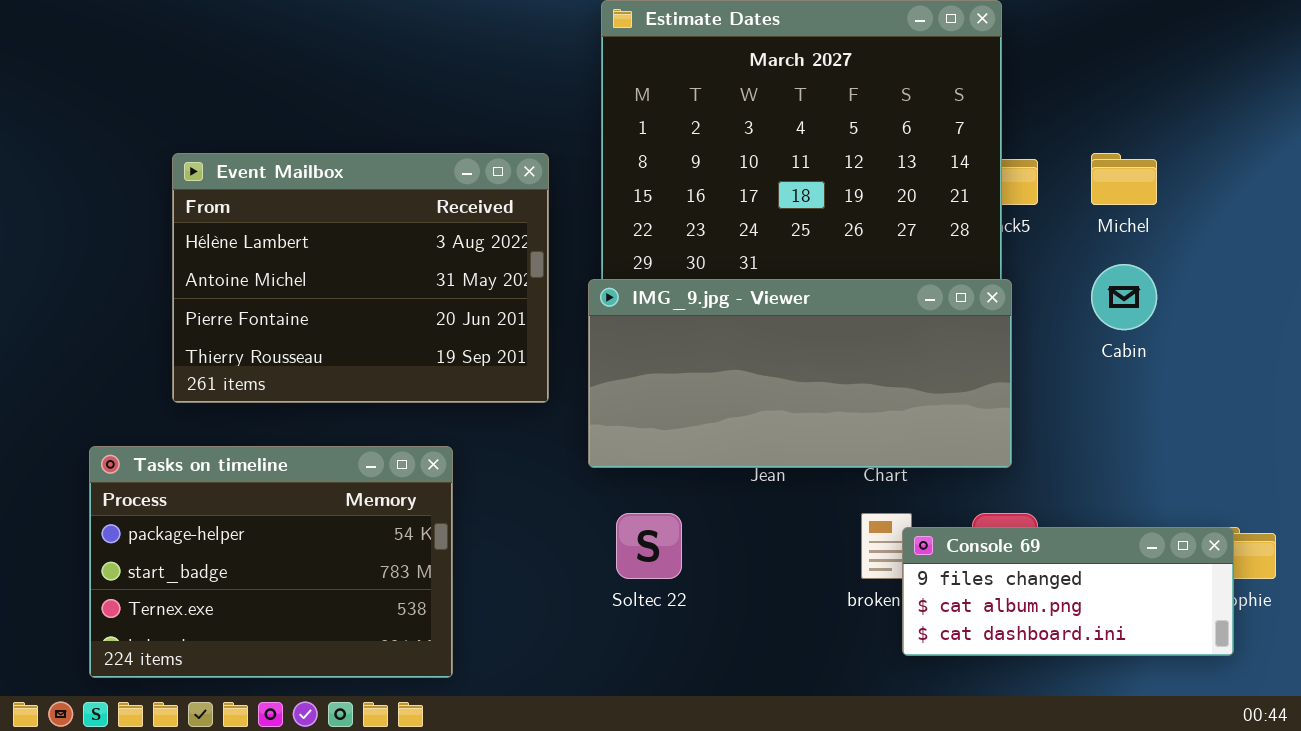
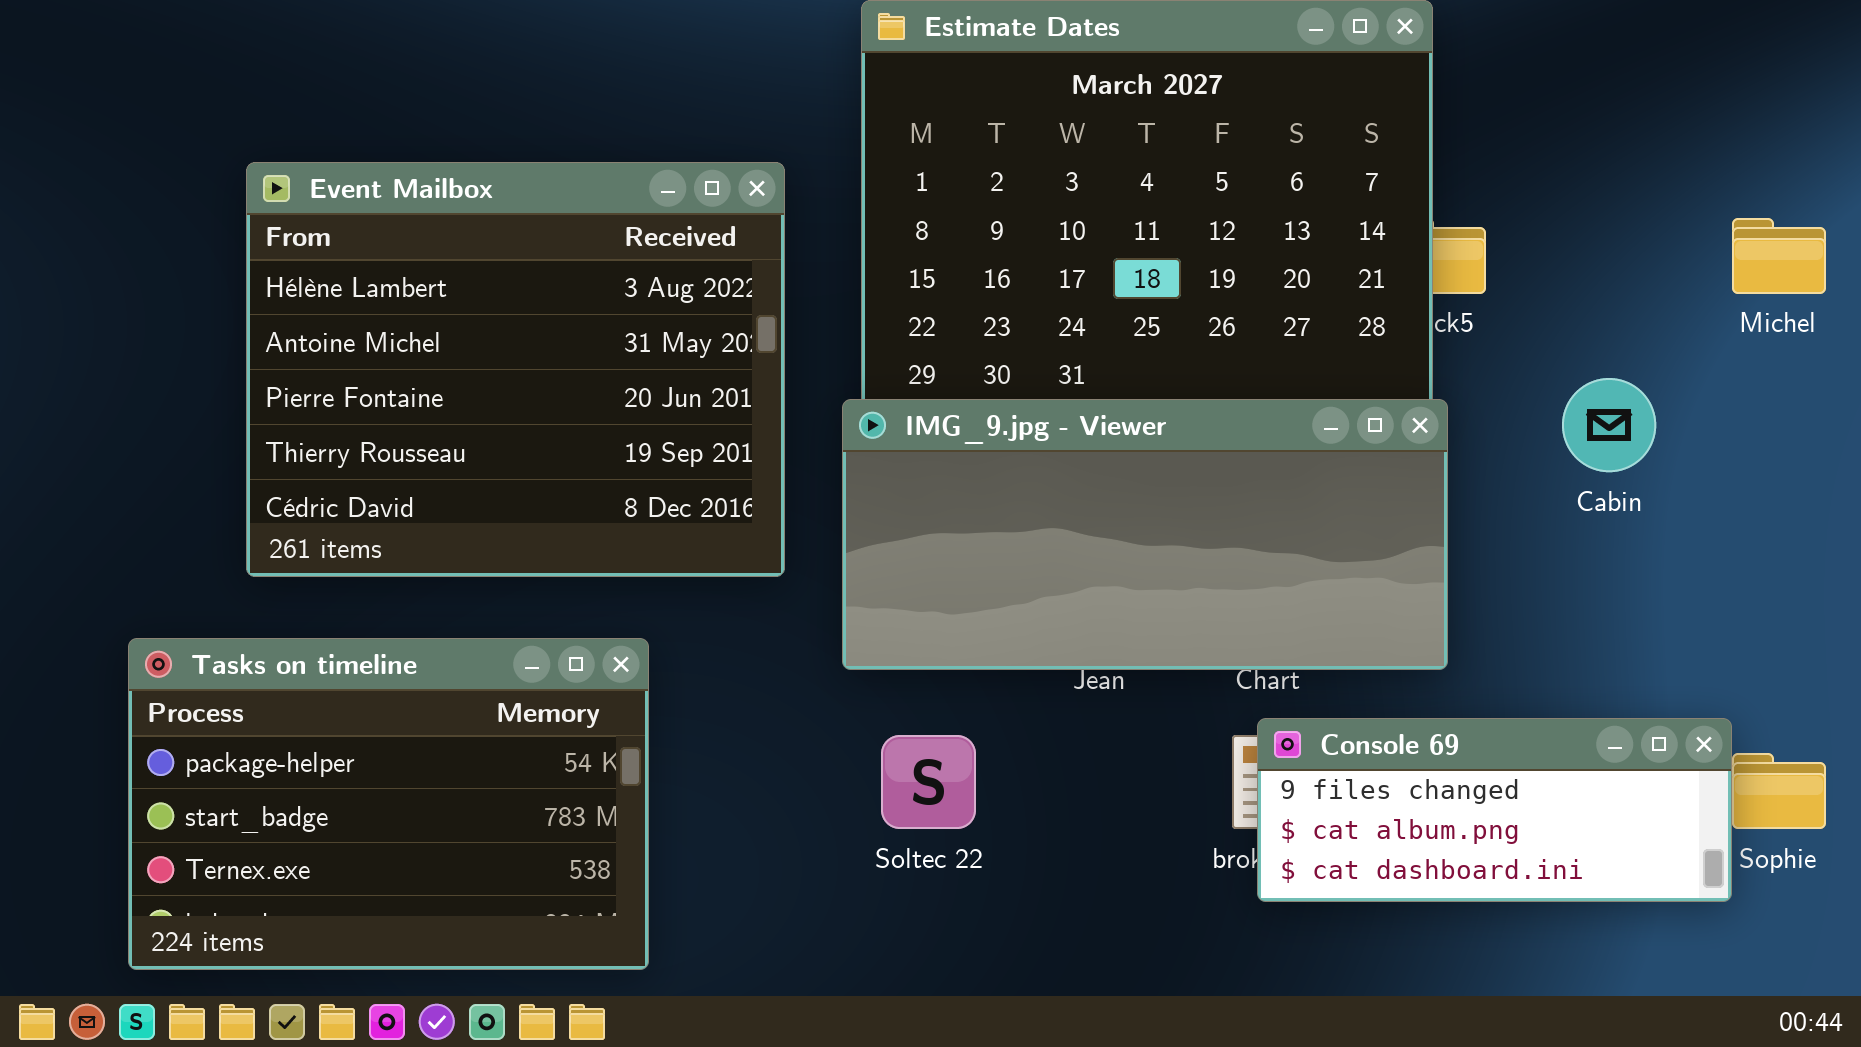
Event Mailbox: [172,153,549,403] -> [246,162,785,577], resized
Michel: [1091,153,1157,205] -> [1732,218,1826,294], moved
Console 69: [902,527,1234,656] -> [1257,718,1732,902], moved

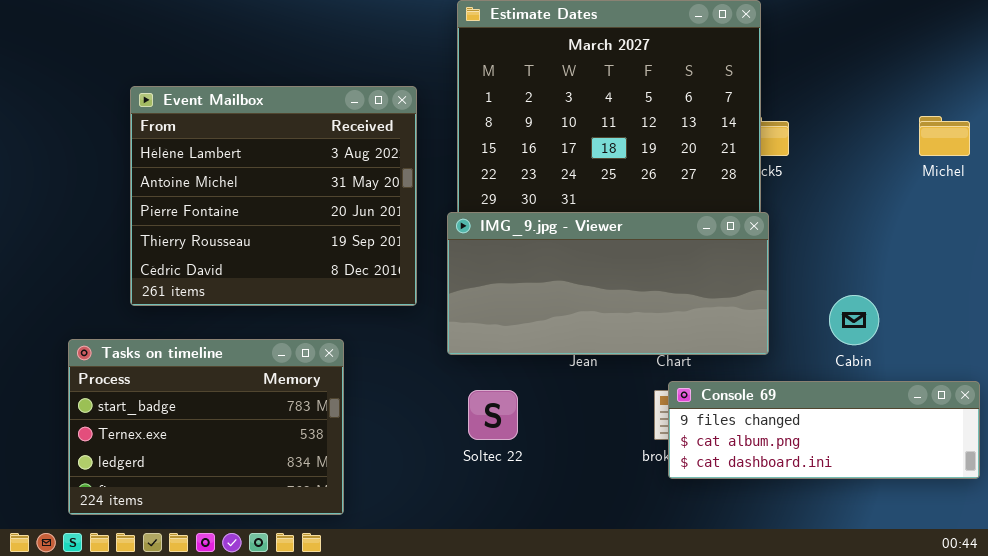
Cabin: [1562,378,1656,472] -> [829,295,879,345], moved
Tasks on timeline: [128,638,649,970] -> [68,339,344,515], scrolled down 1 row
Console 69: [1257,718,1732,902] -> [668,381,980,479], resized

